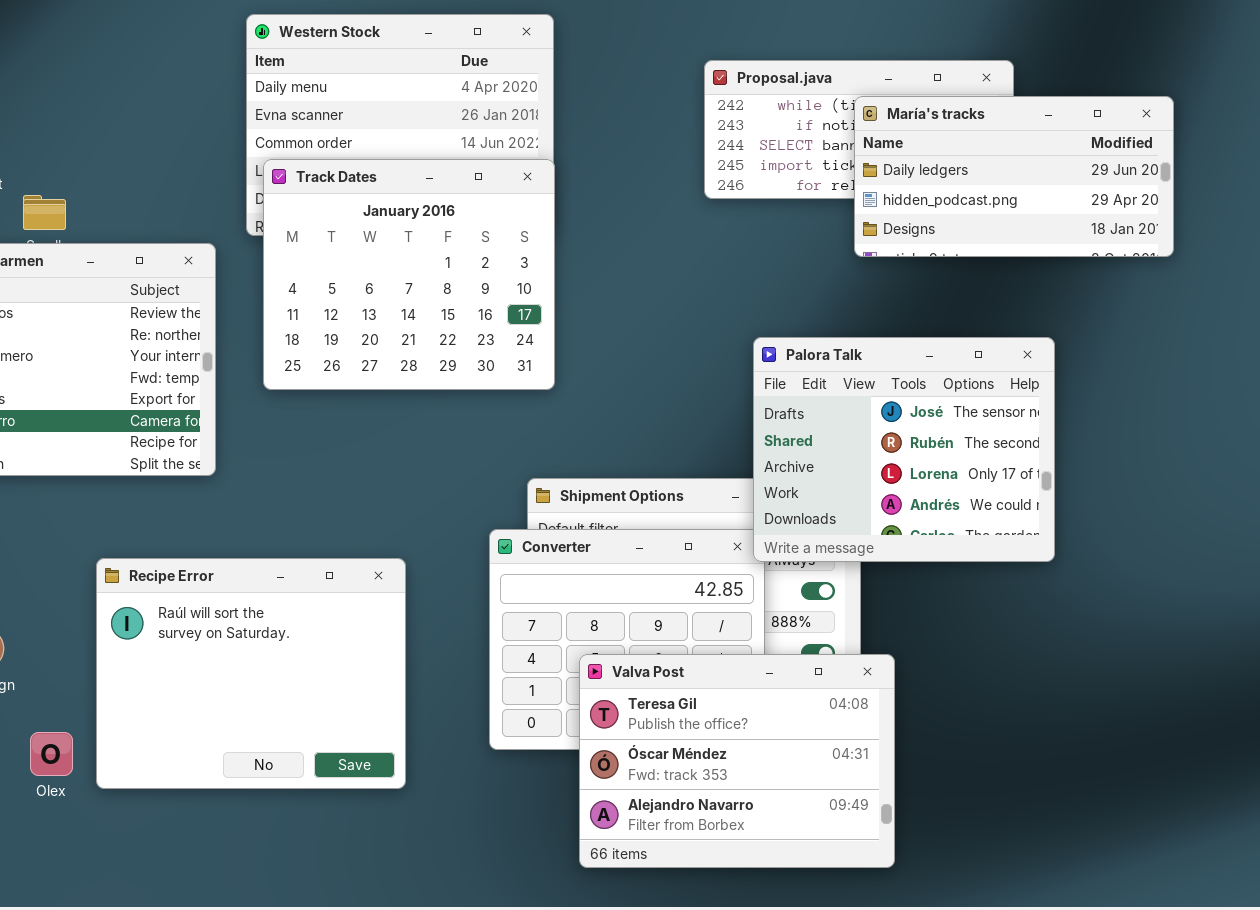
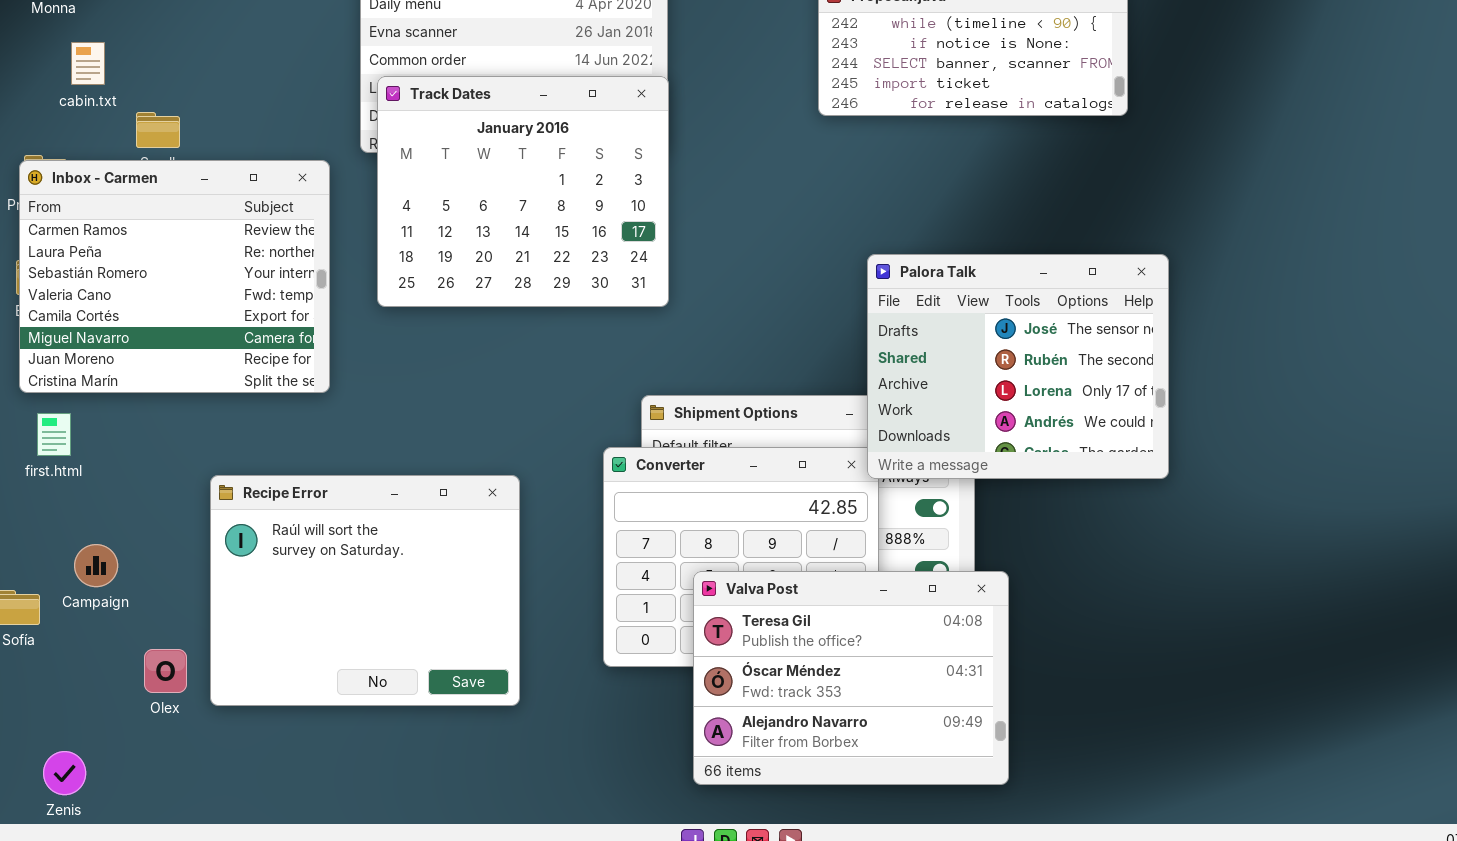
María's tracks: [854,96,1174,257] -> none, closed

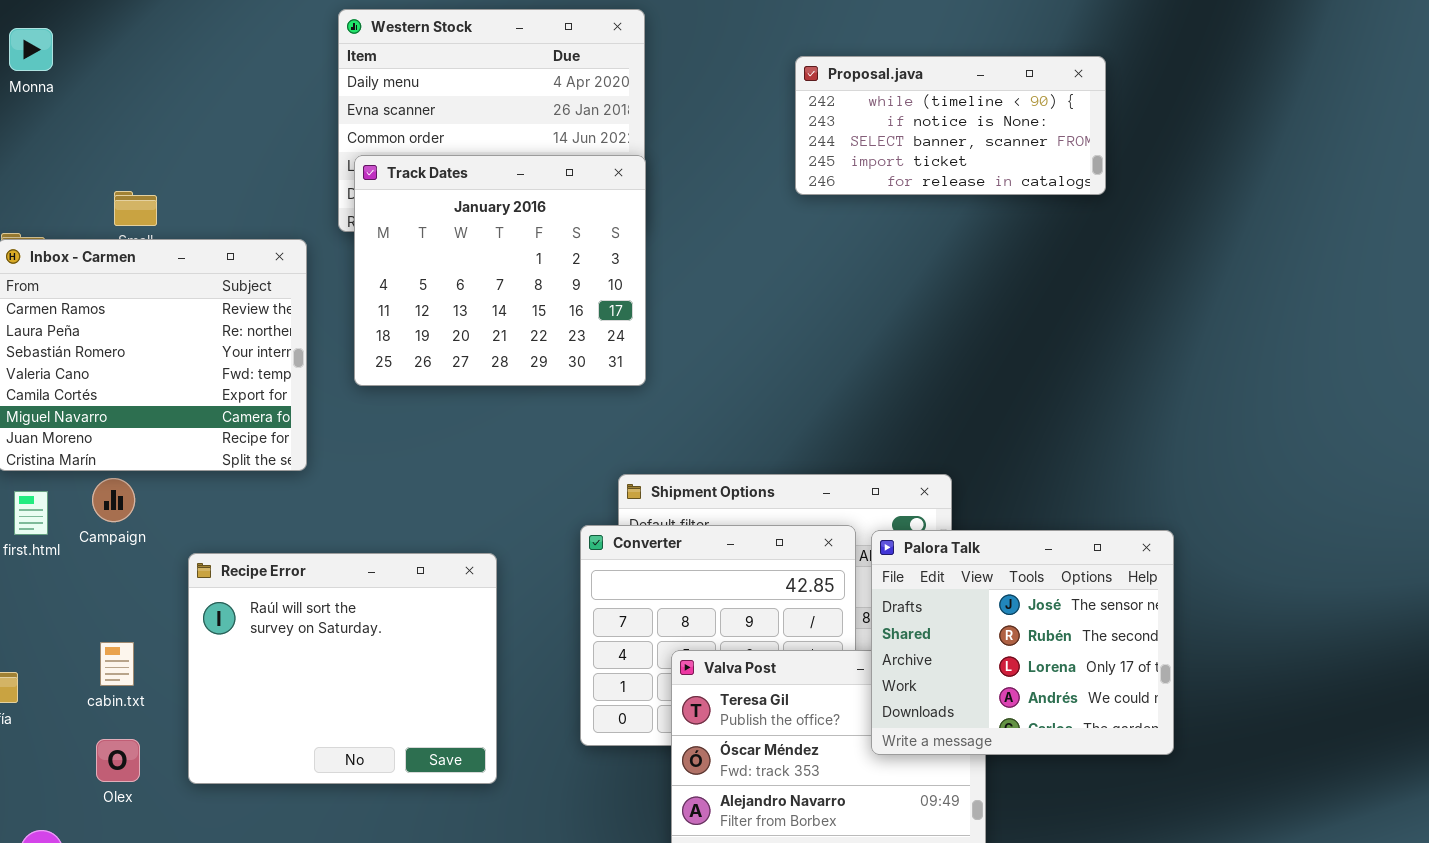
cabin.txt: [71,42,105,85] -> [100,642,134,686], moved
Palora Talk: [867,254,1169,479] -> [871,530,1174,755], moved
Campaign: [74,544,118,587] -> [92,478,135,522], moved
Olex: [144,649,187,693] -> [96,739,140,782], moved

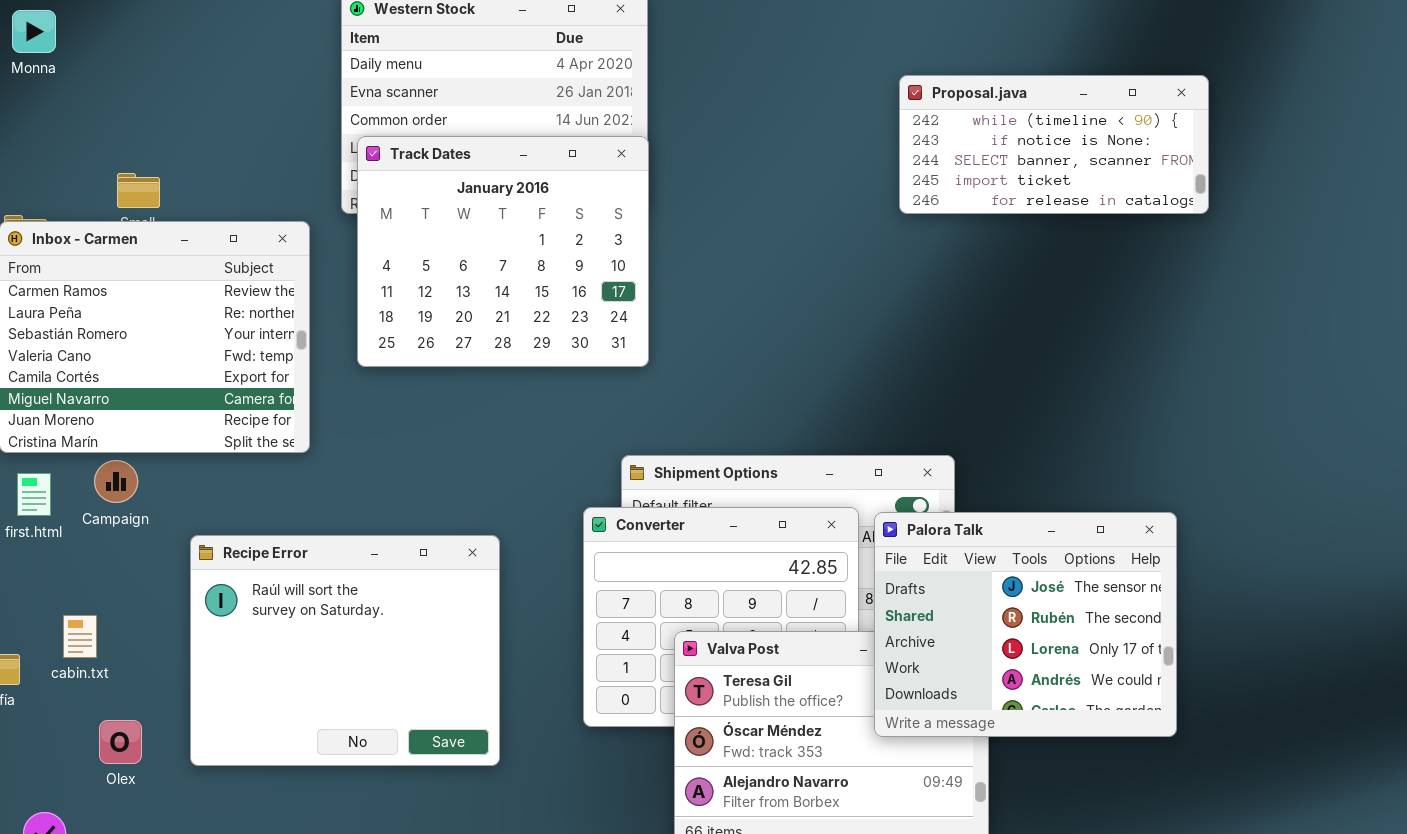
Proposal.java: [795,56,1106,195] -> [899,75,1209,214], moved
cabin.txt: [100,642,134,686] -> [63,615,97,658], moved

